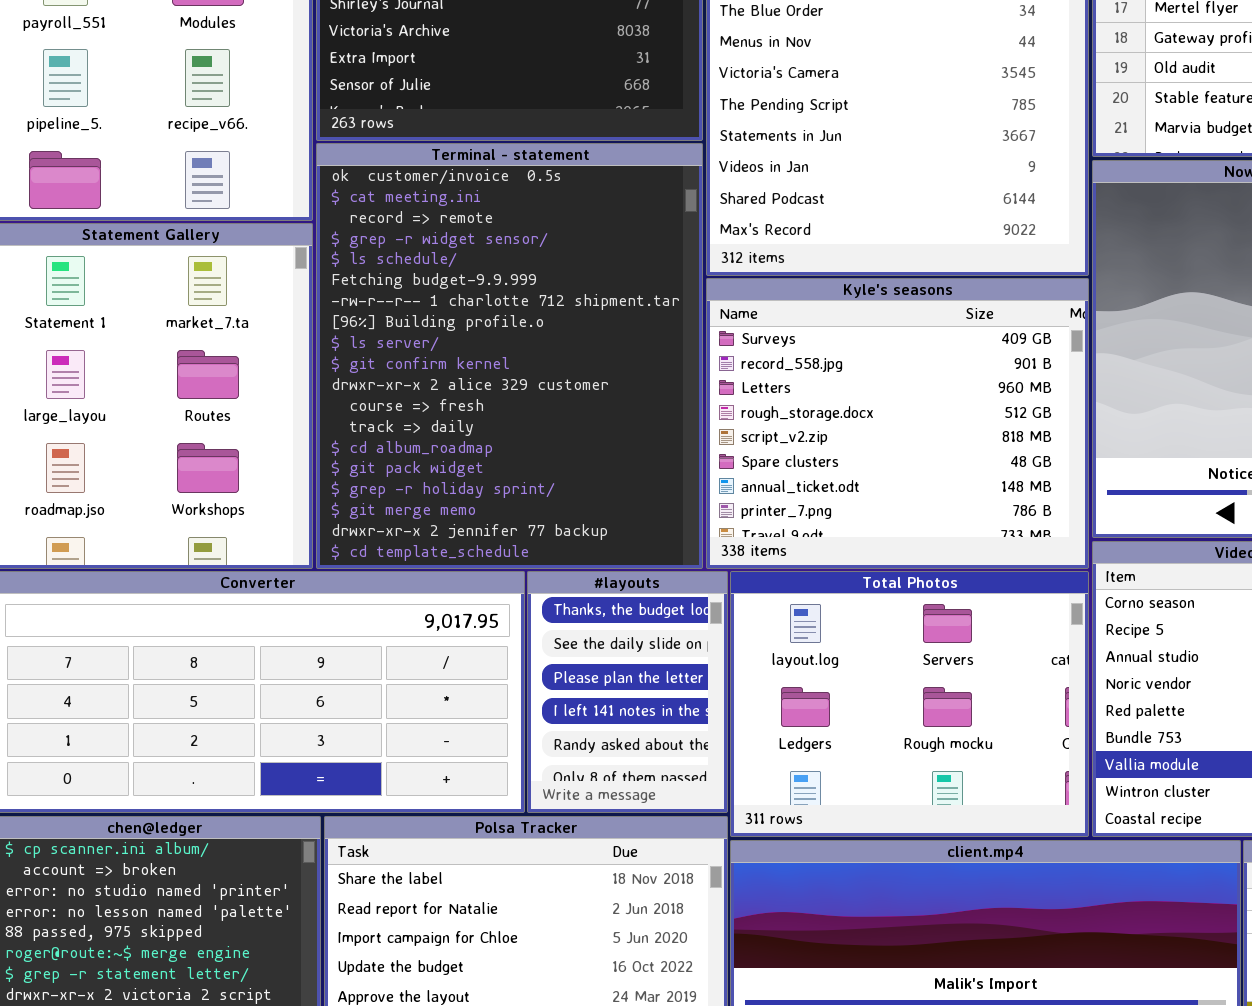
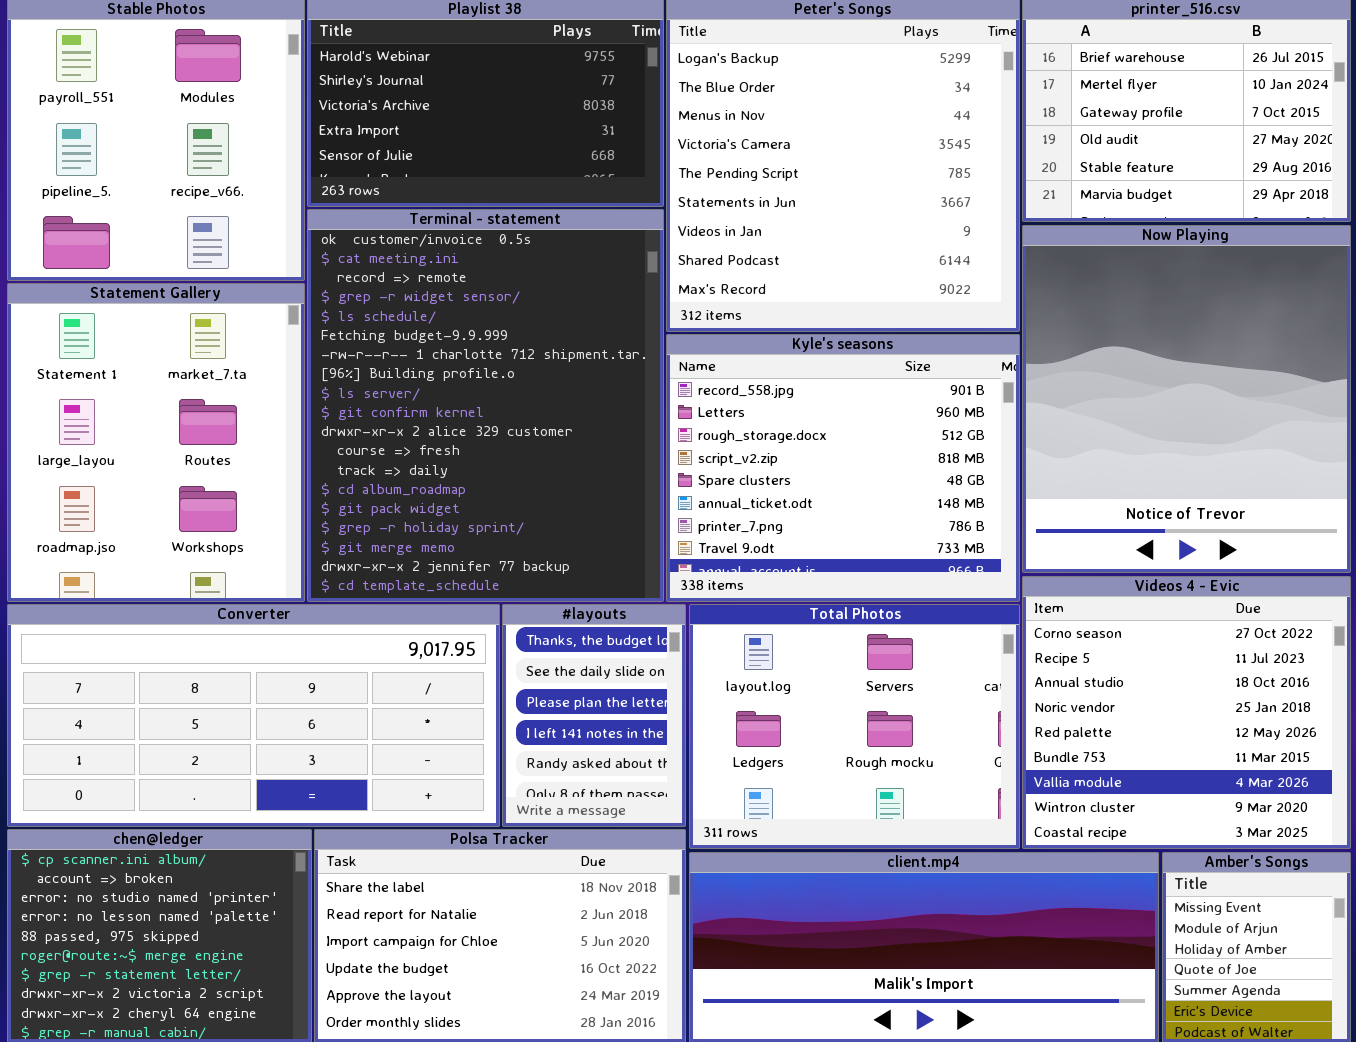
Kyle's seasons: [706,278,1089,569] -> [666,334,1020,602], scrolled down 1 row

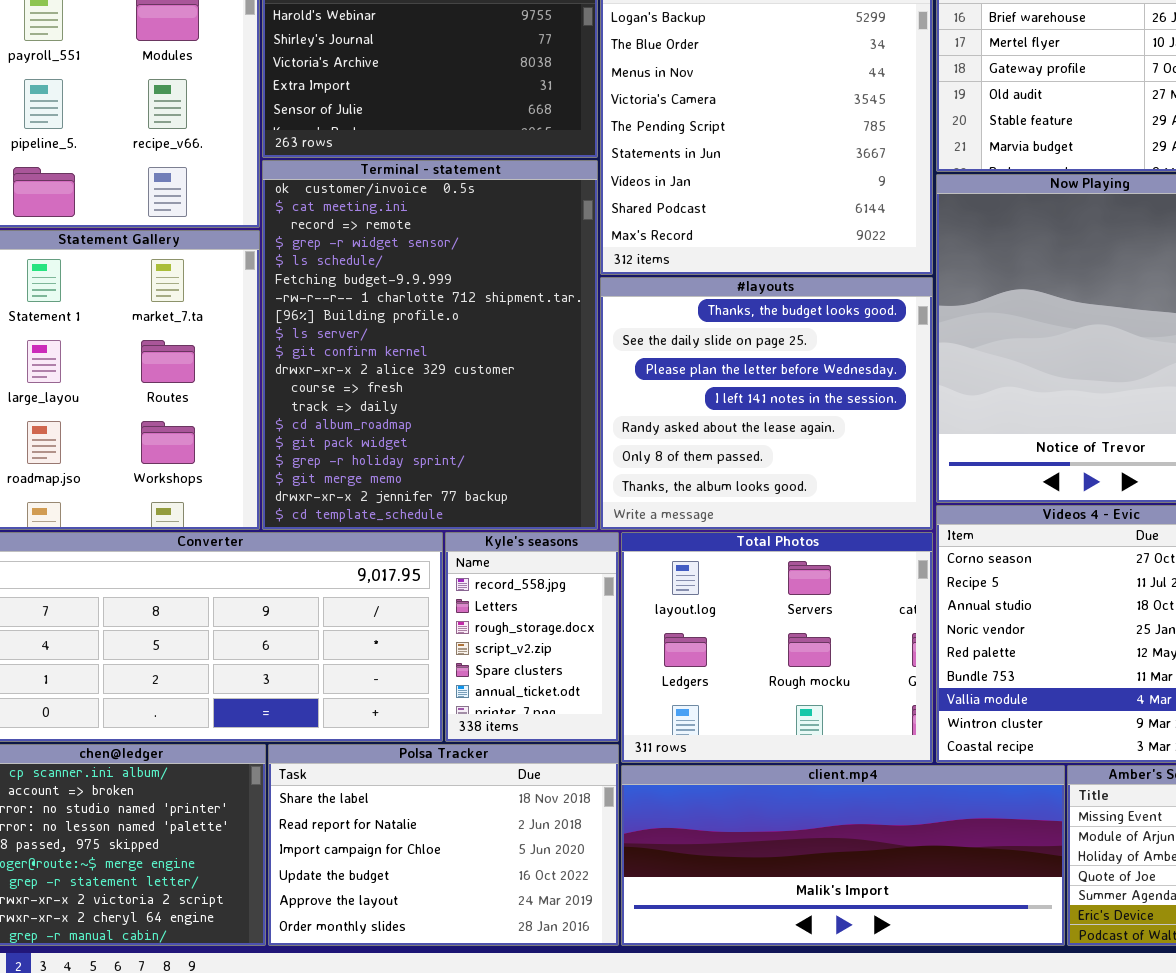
Kyle's seasons: [666,334,1020,602] -> [445,532,619,742], moved, resized
#layouts: [502,604,686,827] -> [600,277,933,530], moved, resized

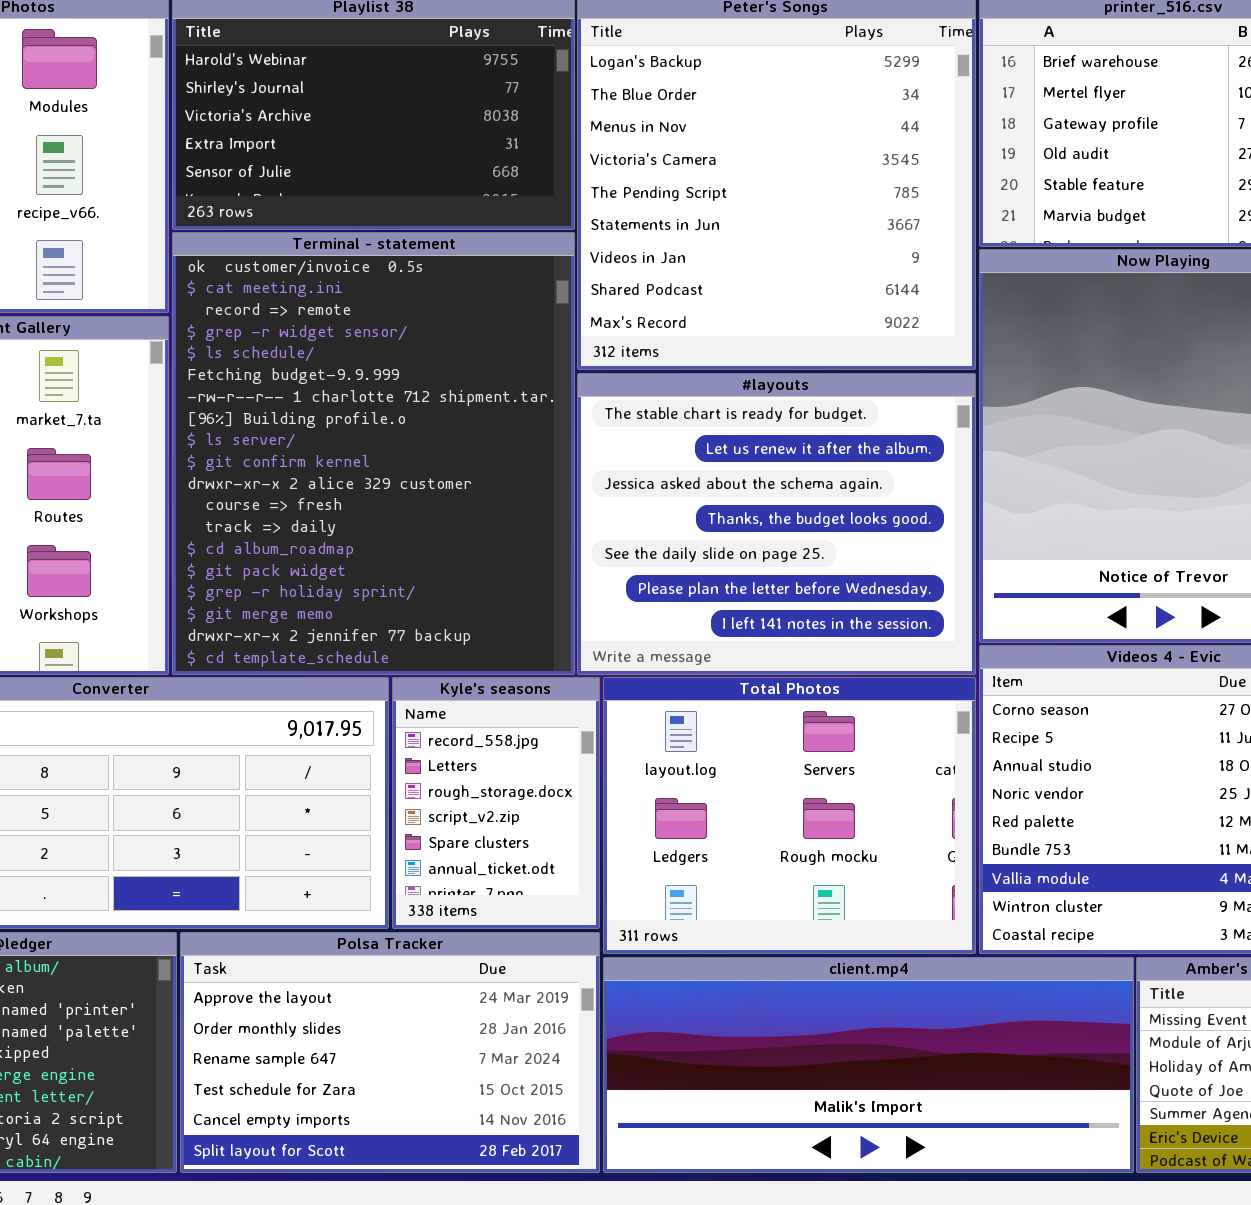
#layouts: [600,277,933,530] -> [577,373,976,675], scrolled up 3 rows
Polsa Tracker: [268,744,619,946] -> [180,932,600,1173], scrolled down 4 rows

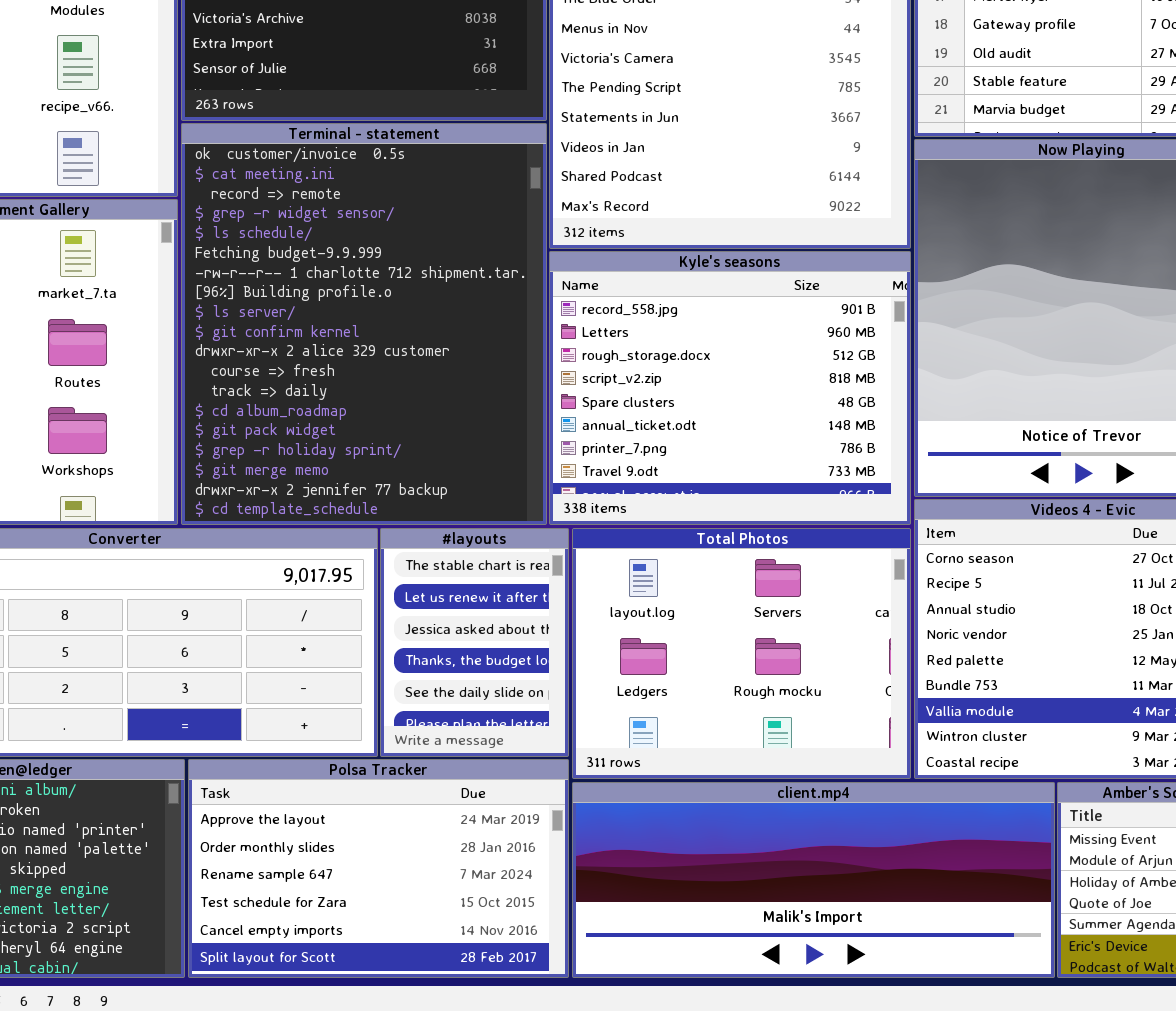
#layouts: [577,373,976,675] -> [380,528,569,757], moved, resized
Kyle's seasons: [392,677,600,929] -> [549,251,911,525], moved, resized

